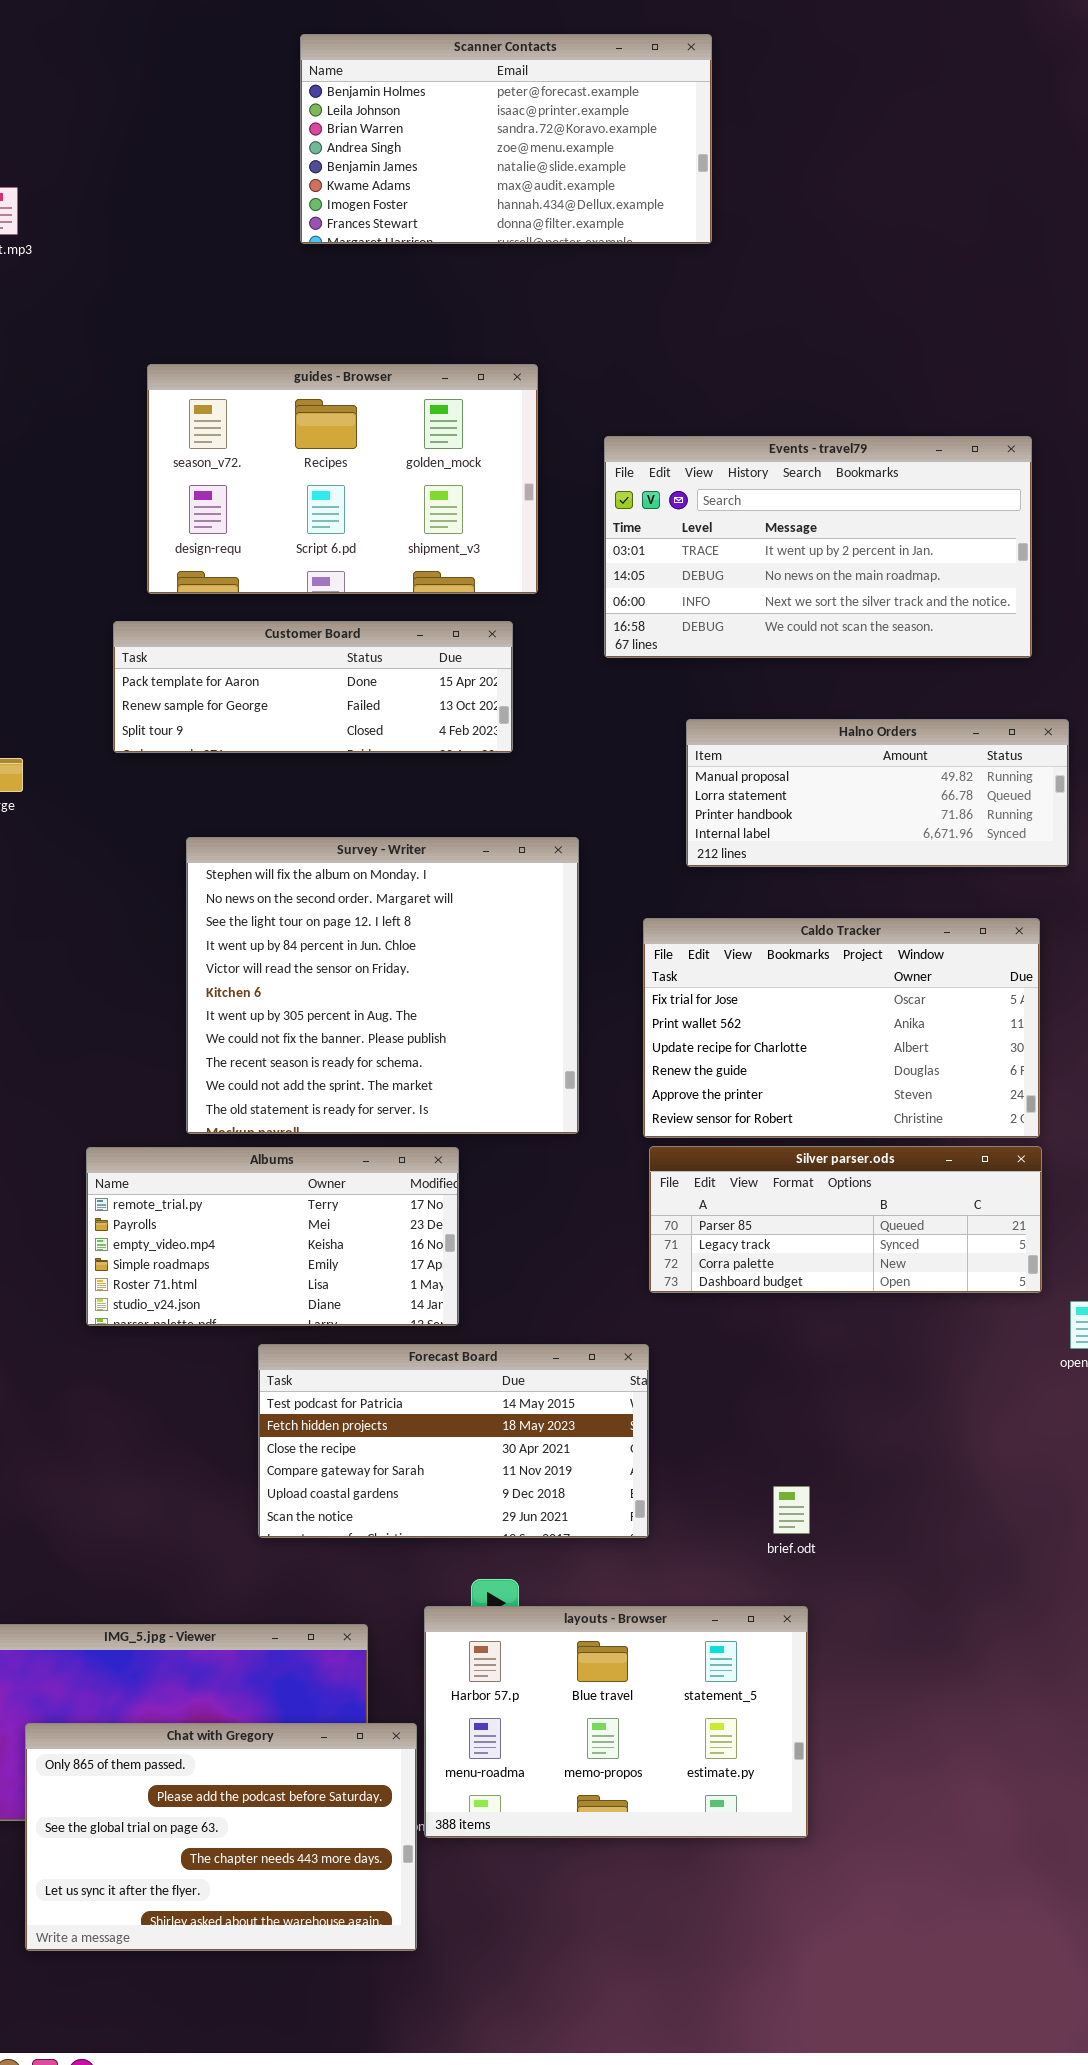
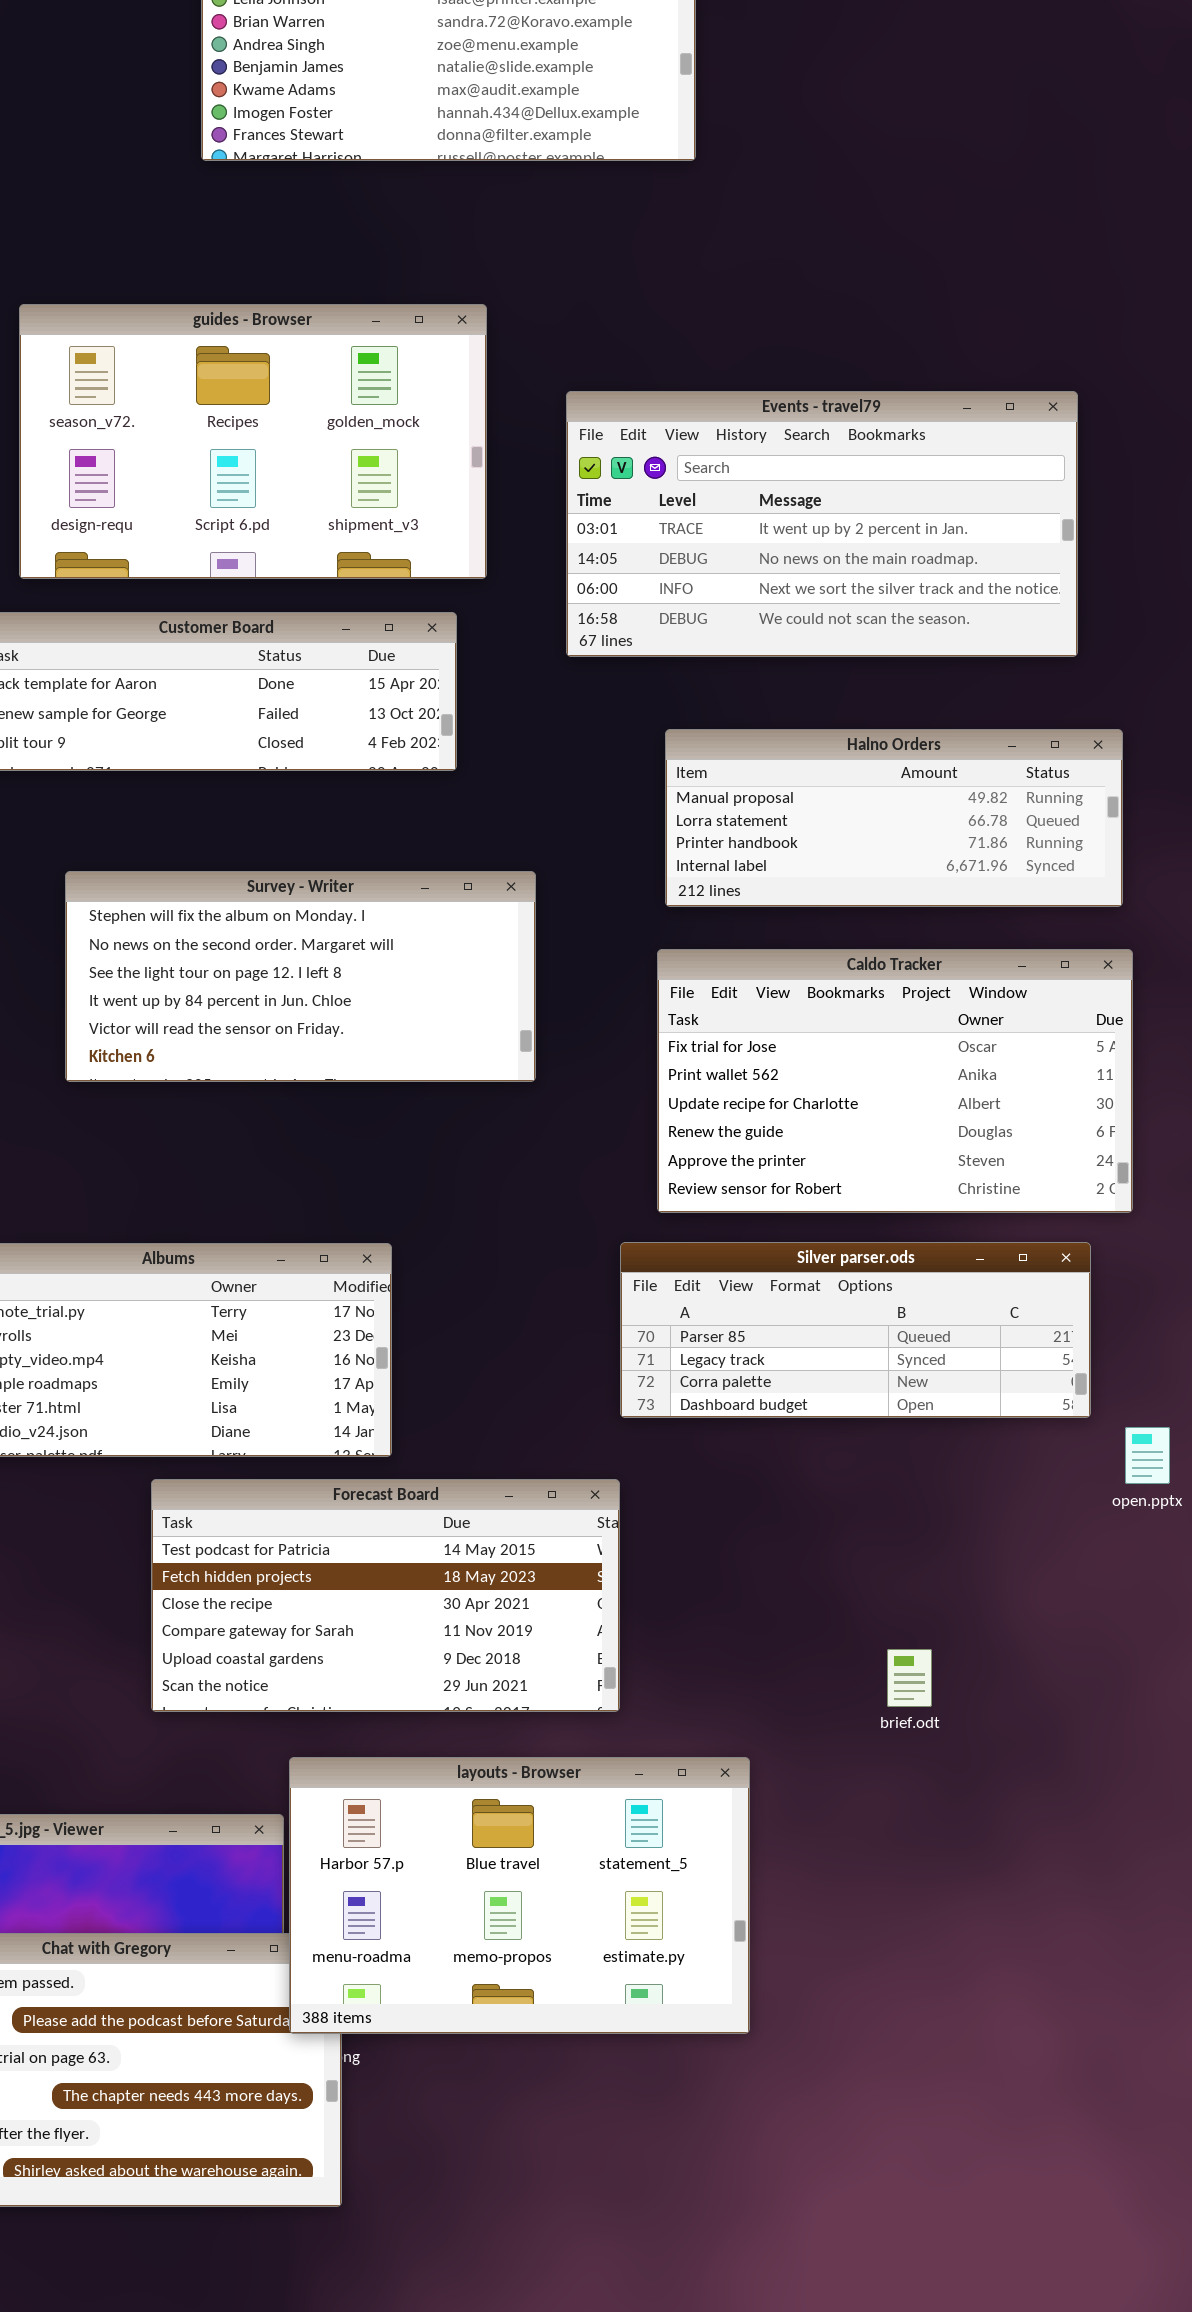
Survey - Writer: [186,837,579,1134] -> [65,871,536,1082], resized
Caldo Tracker: [643,918,1040,1138] -> [657,949,1133,1213], moved
brief.odt: [773,1486,810,1534] -> [887,1649,932,1707], moved
layouts - Browser: [424,1606,808,1838] -> [289,1757,750,2034], moved

